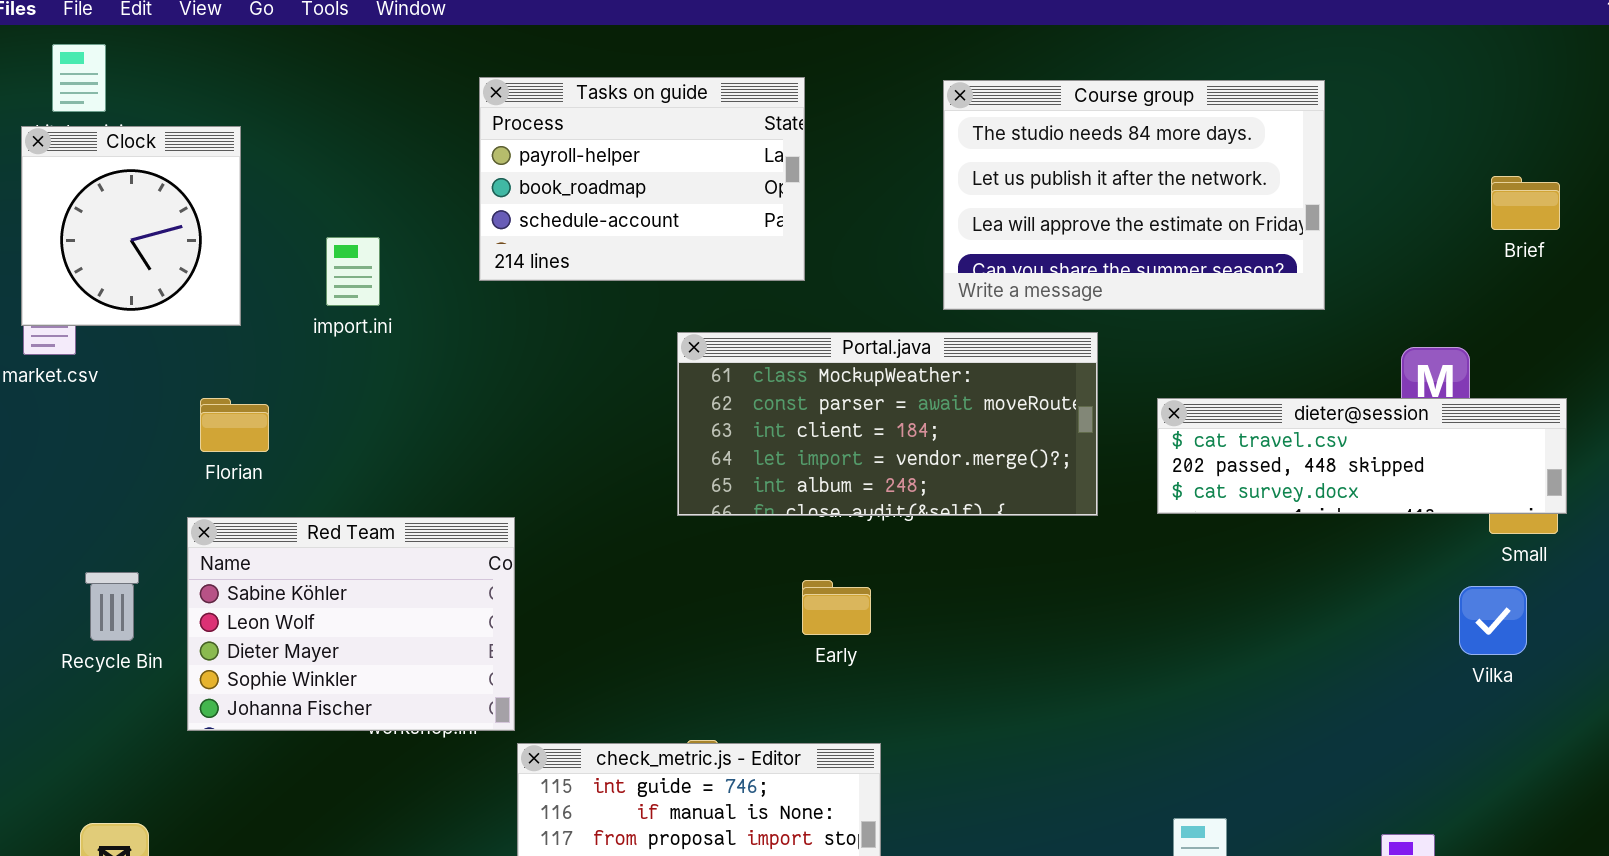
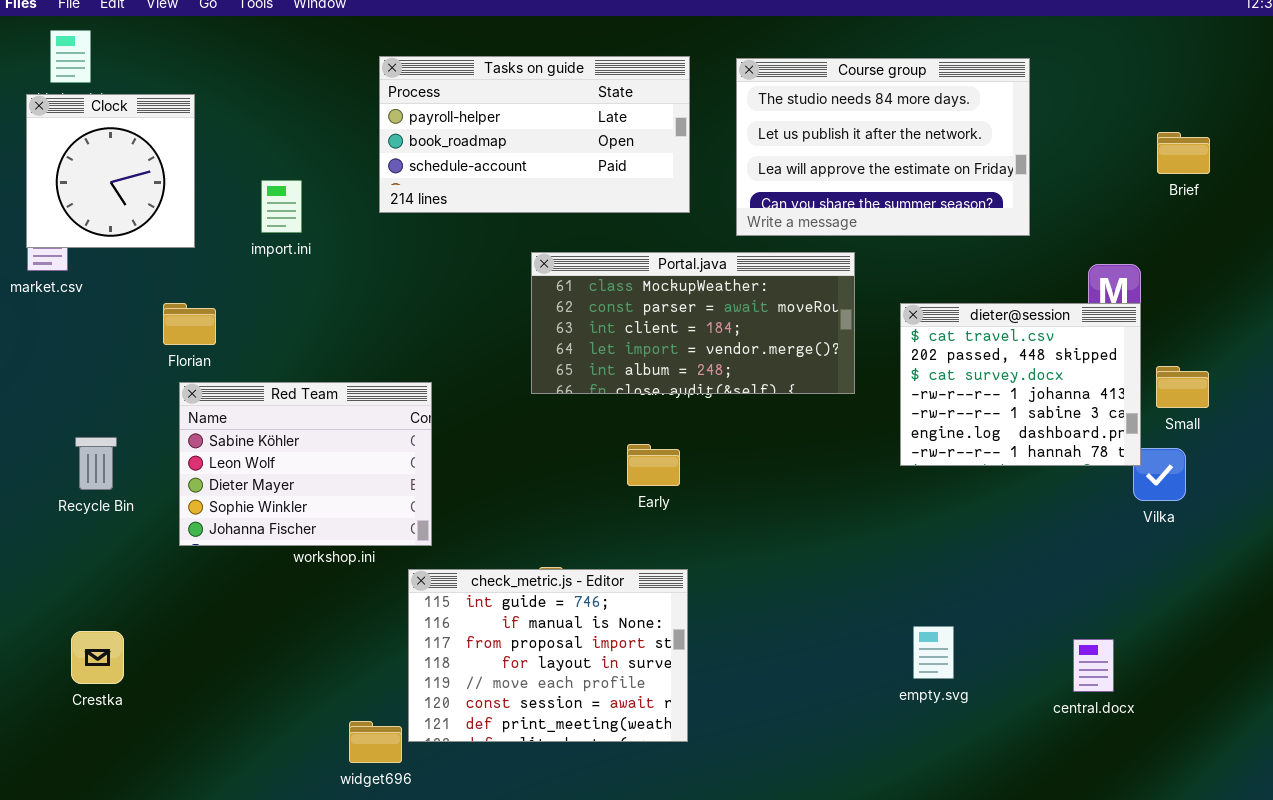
Tasks on guide: [479,77,805,281] -> [379,56,690,213], resized
dieter@session: [1157,398,1567,514] -> [900,303,1141,466], resized
Red Team: [187,517,515,731] -> [179,382,432,546], moved

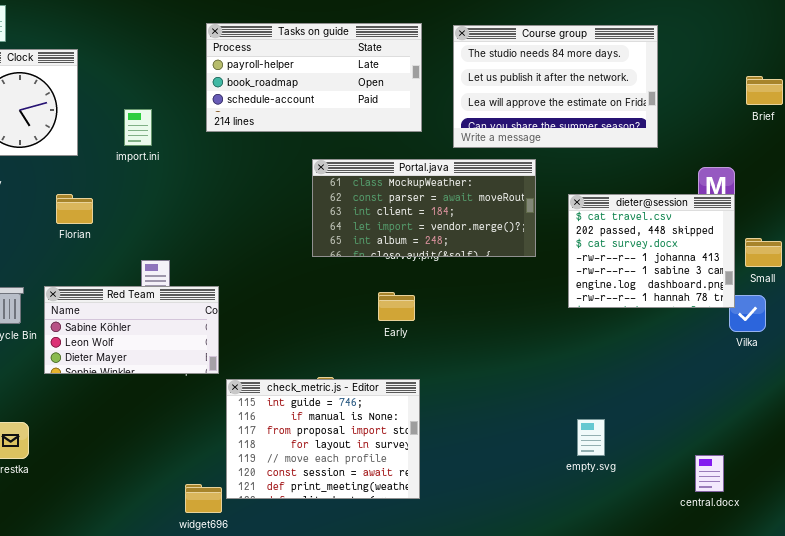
Red Team: [179,382,432,546] -> [44,286,219,374], moved, resized
central.docx: [1073,639,1114,692] -> [695,455,724,492], moved

